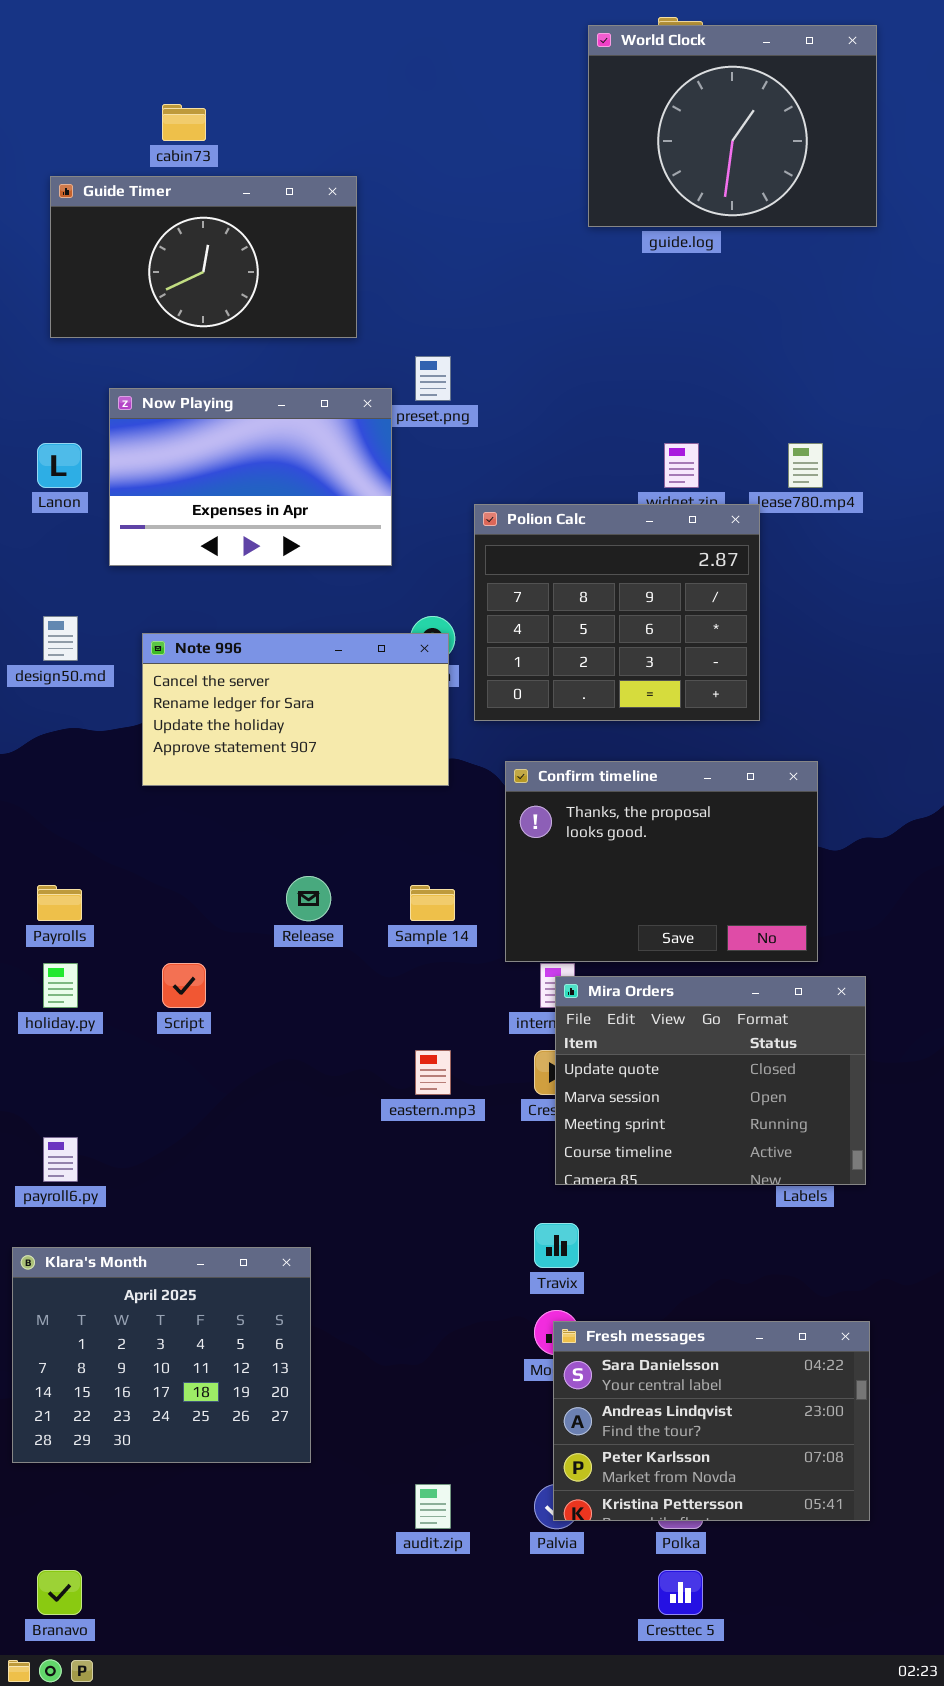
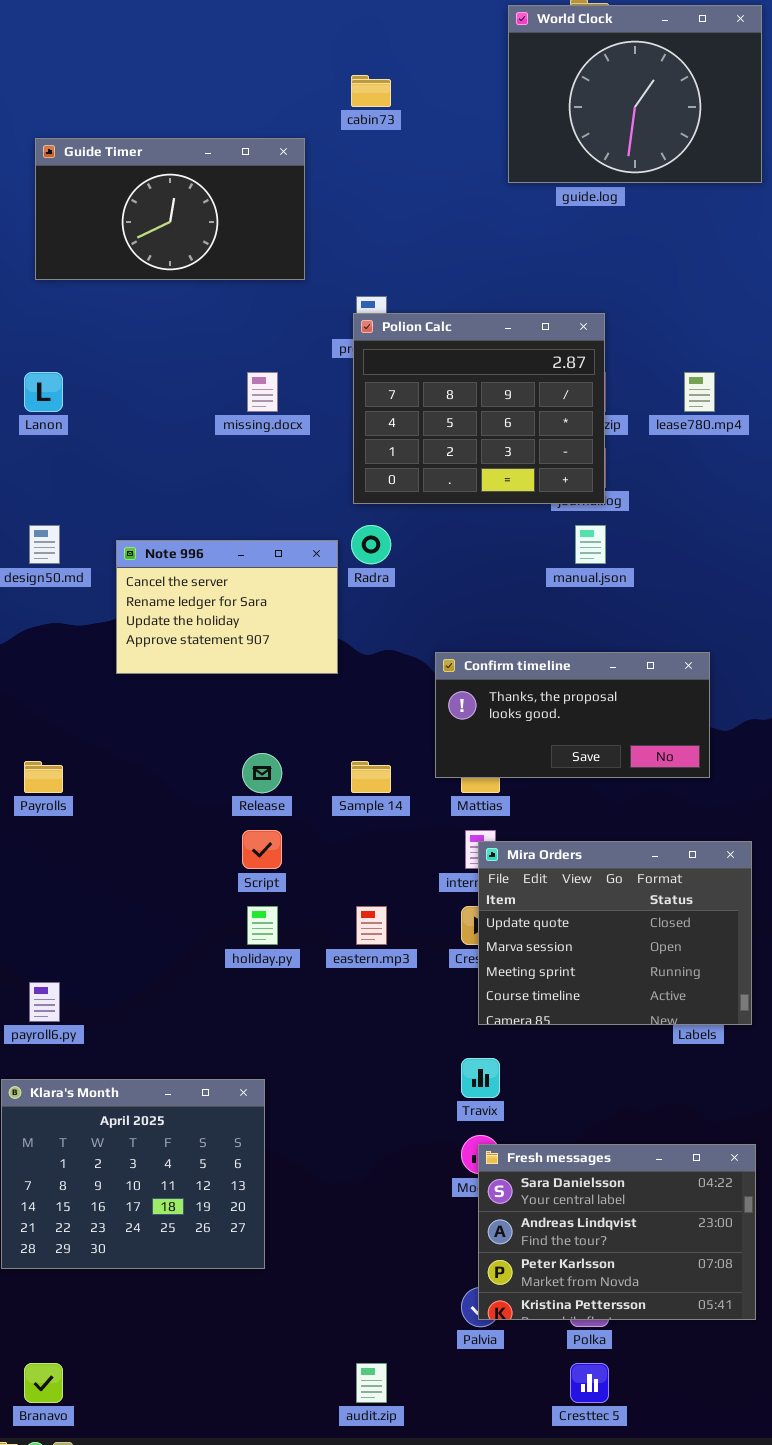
cabin73: [162,104,206,141] -> [351,75,391,107], moved
Now Playing: [109,388,392,566] -> none, closed
Polion Calc: [474,504,760,721] -> [353,313,605,504], moved
Note 996: [142,633,449,786] -> [116,540,338,674], resized
Confirm timeline: [505,761,818,962] -> [435,652,710,778], resized
holiday.py: [43,963,78,1008] -> [247,906,278,945], moved
Script: [162,963,206,1008] -> [242,830,282,869], moved
audit.zip: [415,1484,451,1529] -> [356,1363,387,1403], moved

